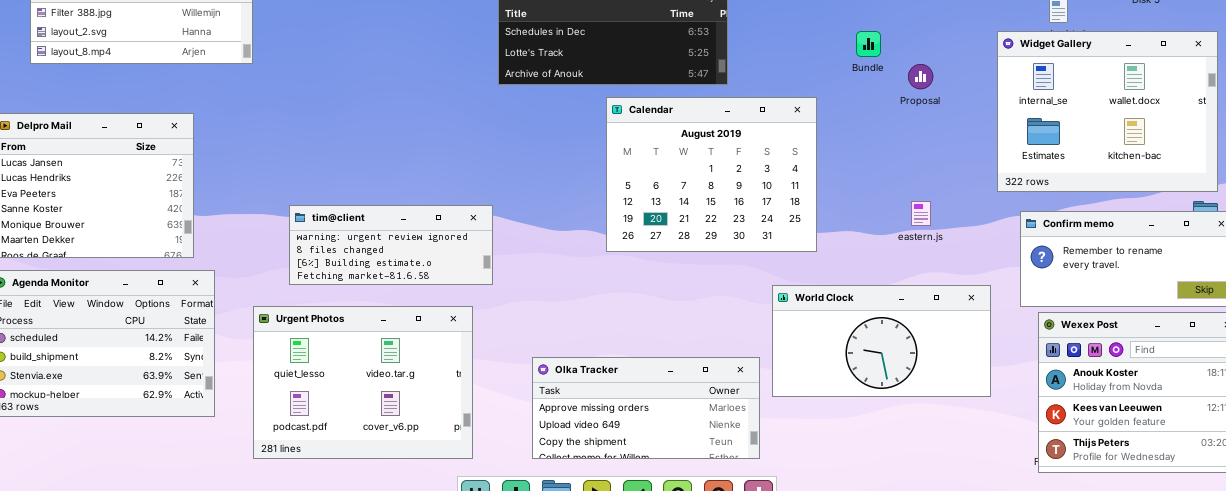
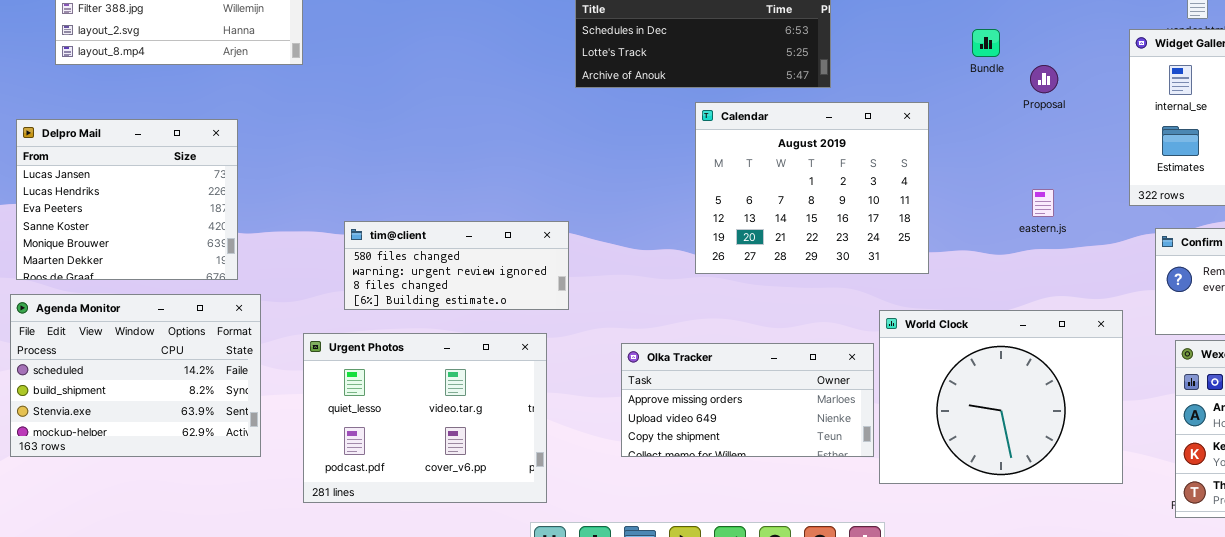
eastern.js: [911,201,931,226] -> [1032,189,1054,217], moved
tim@client: [289,205,493,285] -> [344,221,569,310], scrolled up 1 row
World Clock: [772,285,991,397] -> [879,310,1123,484], resized
Olka Tracker: [532,357,760,459] -> [621,343,874,457], moved

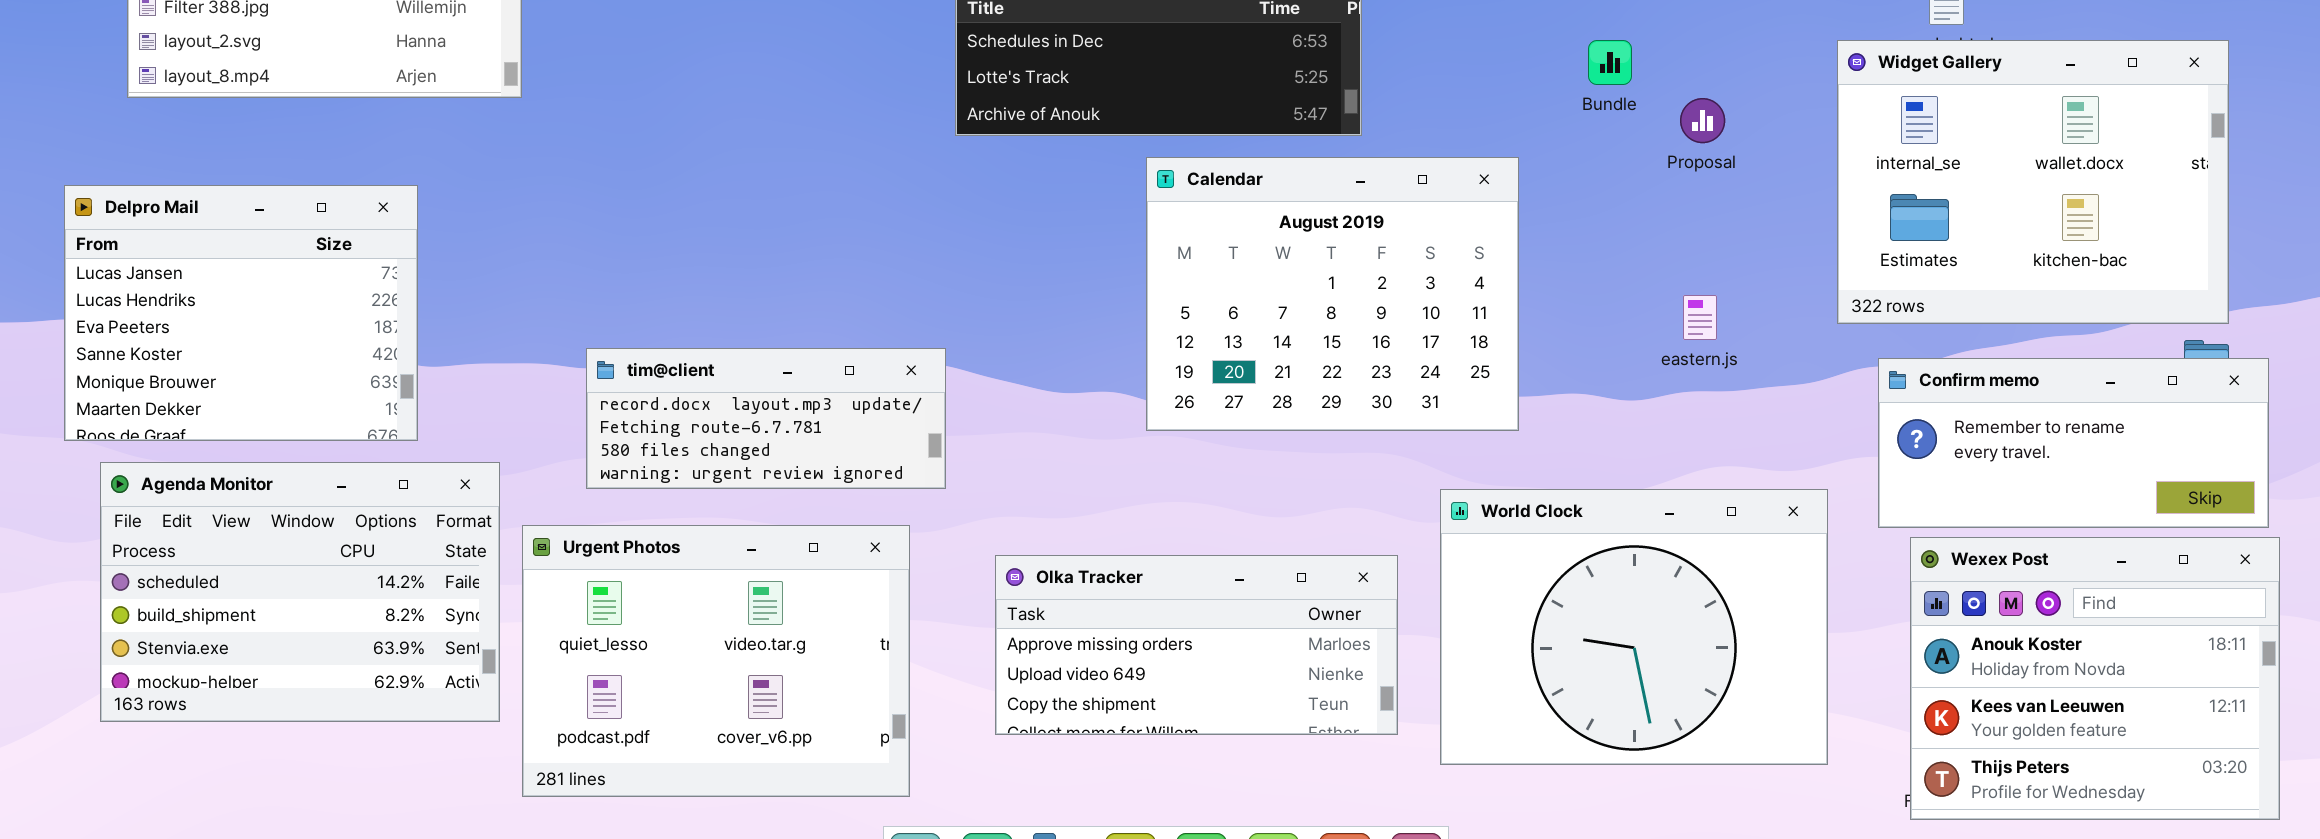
tim@client: [344,221,569,310] -> [586,348,946,489], scrolled up 2 rows
Agenda Monitor: [10,294,261,457] -> [100,462,500,722], moved
Olka Tracker: [621,343,874,457] -> [995,555,1398,735], moved

